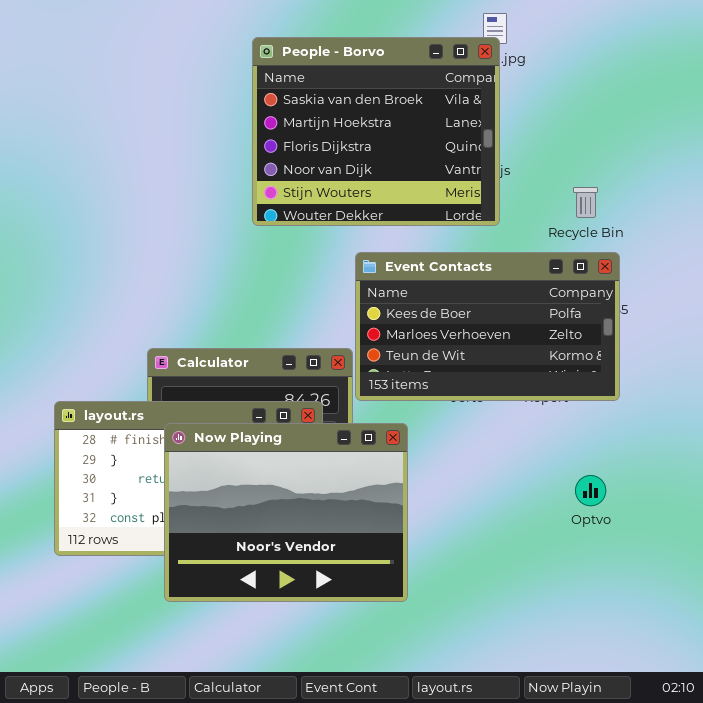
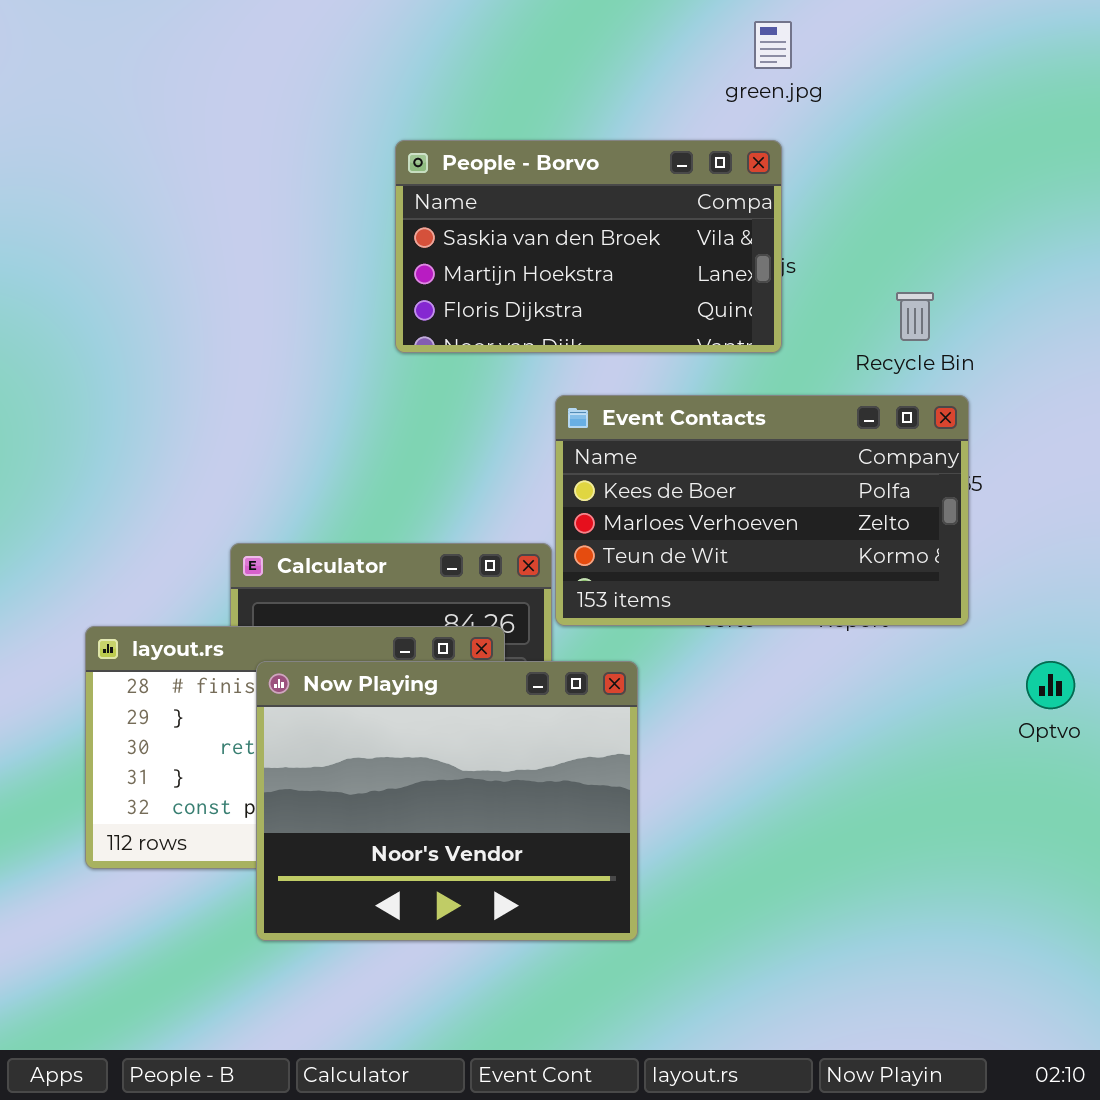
People - Borvo: [252,37,500,226] -> [395,140,782,353], resized
Optvo: [575,475,606,506] -> [1026,661,1075,709], moved

